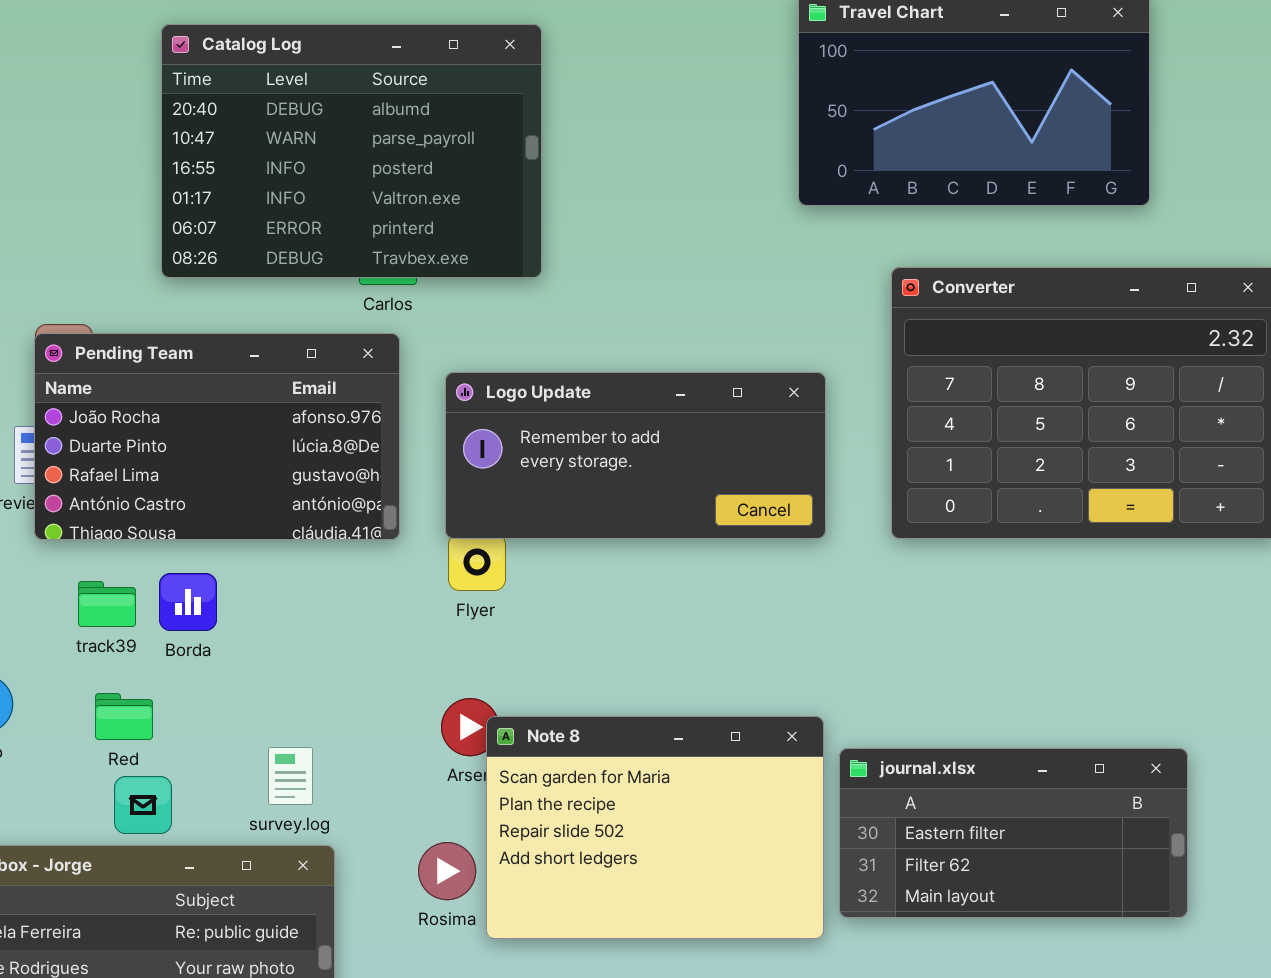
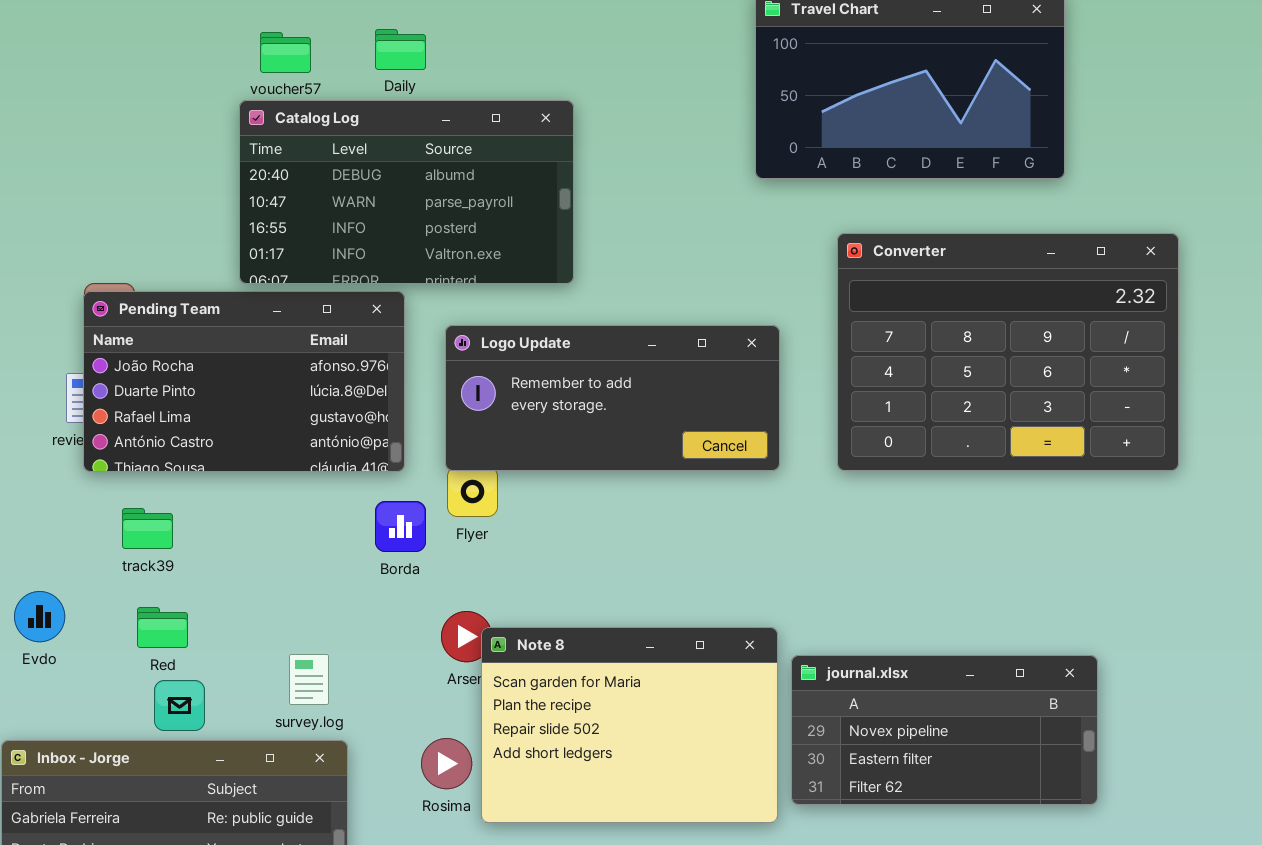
Catalog Log: [161,24,542,278] -> [239,100,574,284], moved, resized
Borda: [159,573,217,631] -> [375,501,426,552], moved
journal.xlsx: [839,748,1188,918] -> [791,655,1098,805], scrolled up 1 row

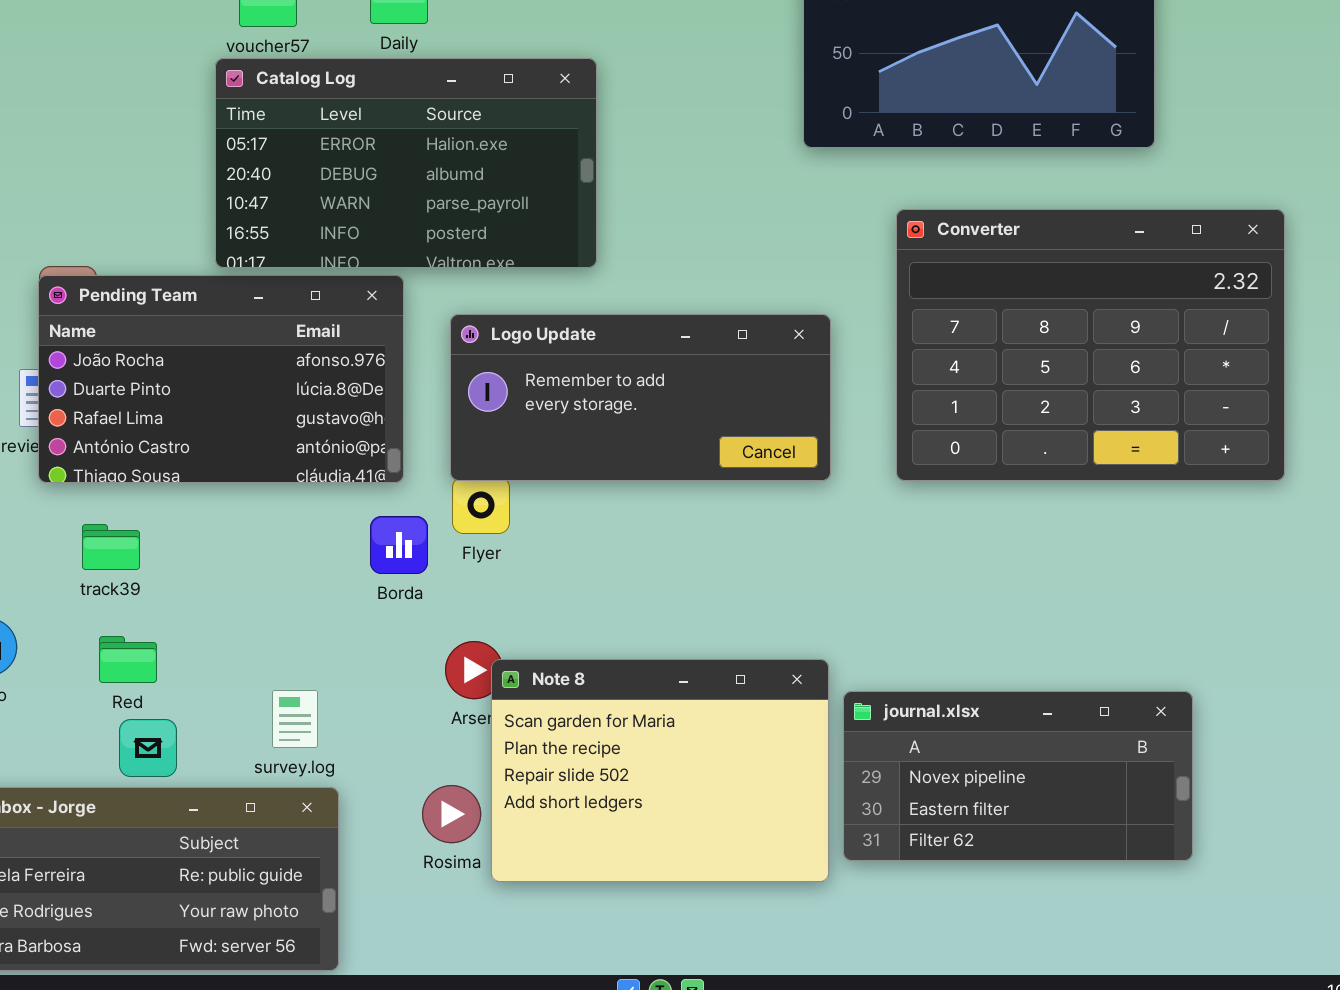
Catalog Log: [239,100,574,284] -> [215,58,597,268], scrolled up 1 row

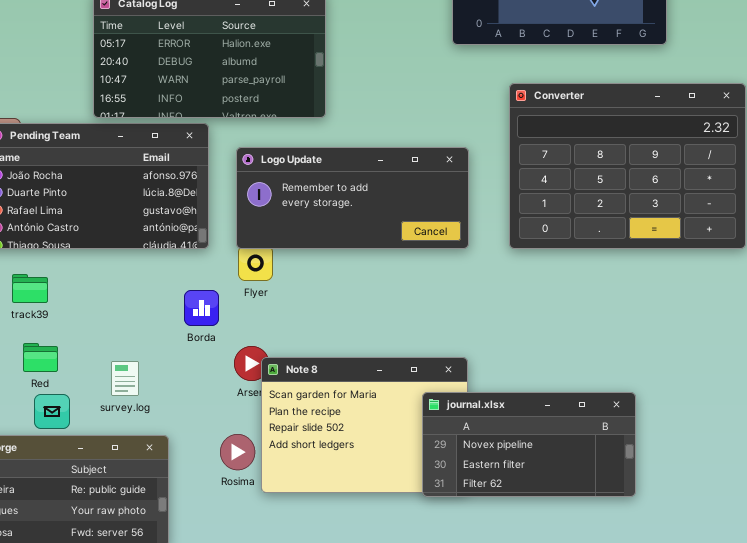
Borda: [370,516,428,574] -> [184,290,219,326], moved
survey.log: [272,690,318,748] -> [111,361,139,396], moved
journal.xlsx: [843,691,1193,861] -> [422,392,636,497], moved

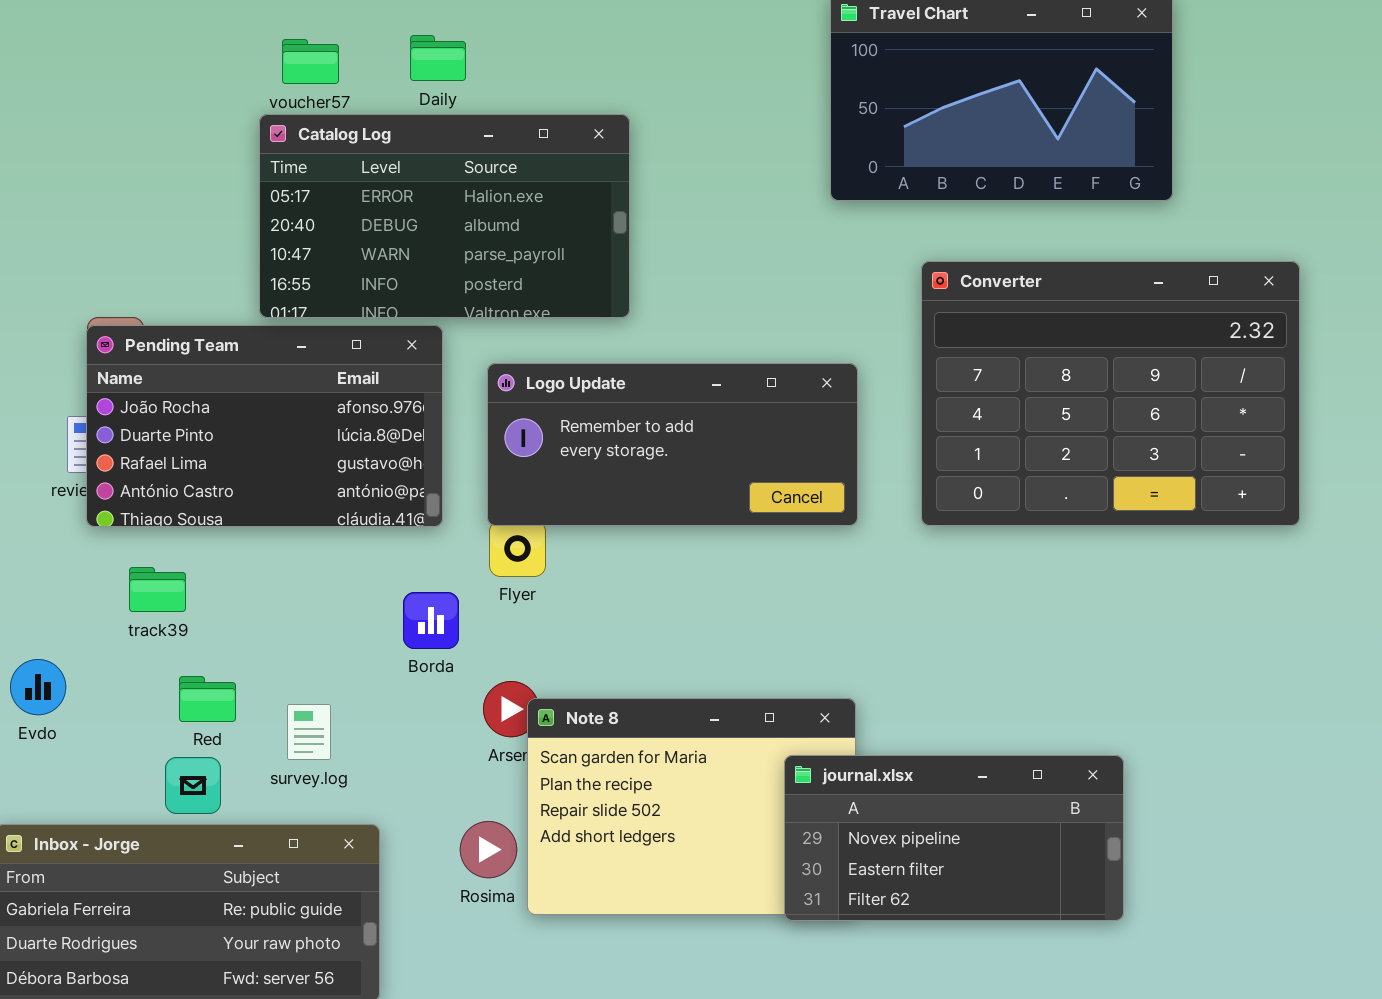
Red: [23,343,58,372] -> [179,676,236,722], moved

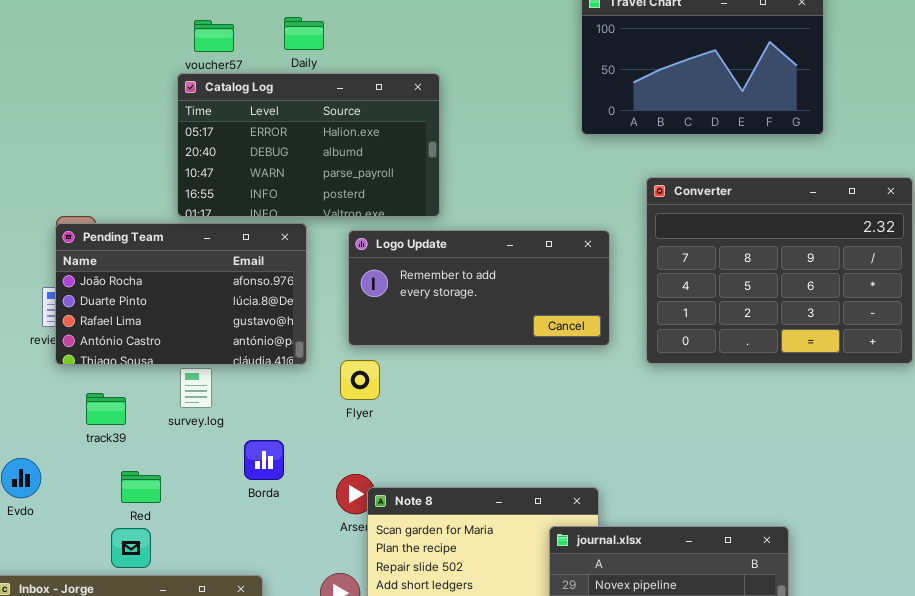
Logo Update: [487,363,858,526] -> [348,230,610,346], moved
Borda: [403,592,459,649] -> [244,440,284,480], moved
survey.log: [287,704,331,760] -> [180,368,212,408], moved

